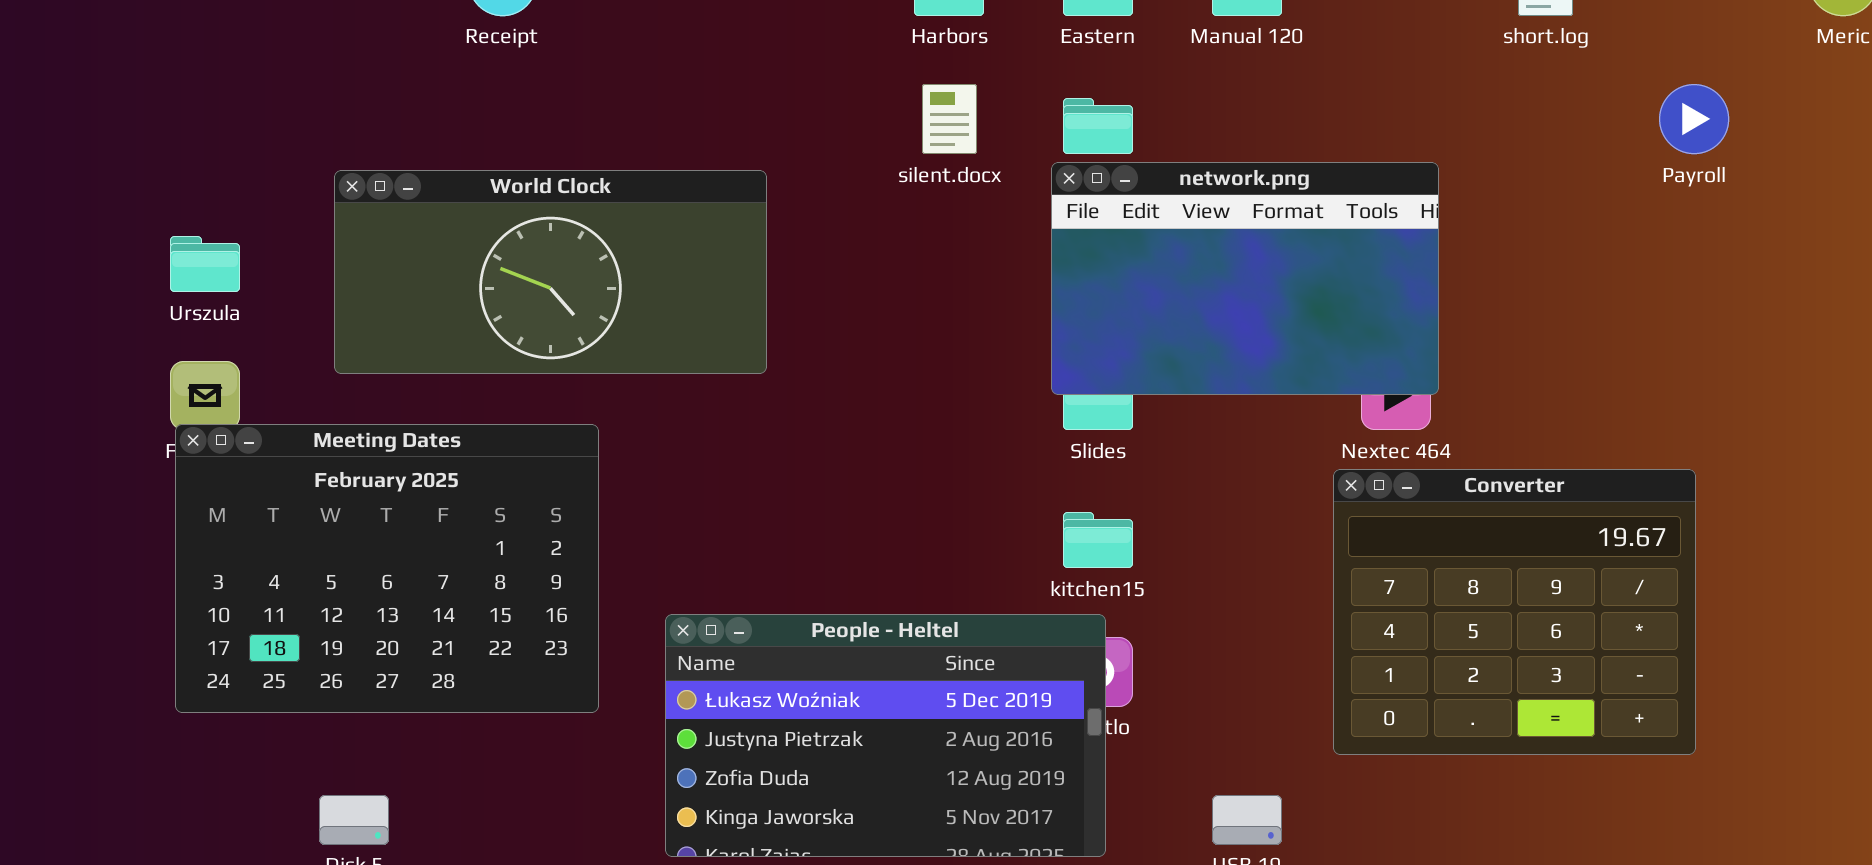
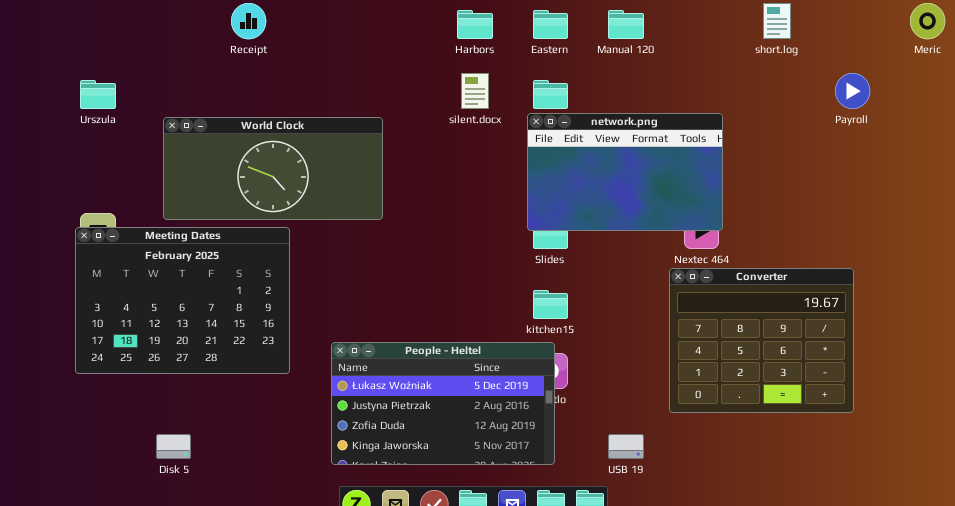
Urszula: [170,236,240,292] -> [80,80,116,109], moved
Meeting Dates: [175,424,599,713] -> [75,227,290,374], moved

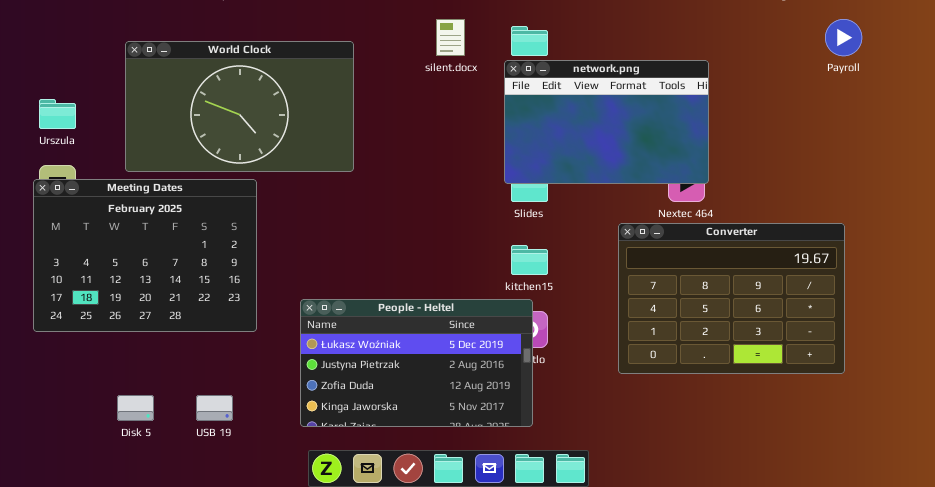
Urszula: [80,80,116,109] -> [39,99,76,129], moved
World Clock: [163,117,383,220] -> [125,41,354,172], resized
Converter: [669,268,854,413] -> [618,223,845,374], resized
USB 19: [608,434,644,459] -> [196,395,233,421], moved

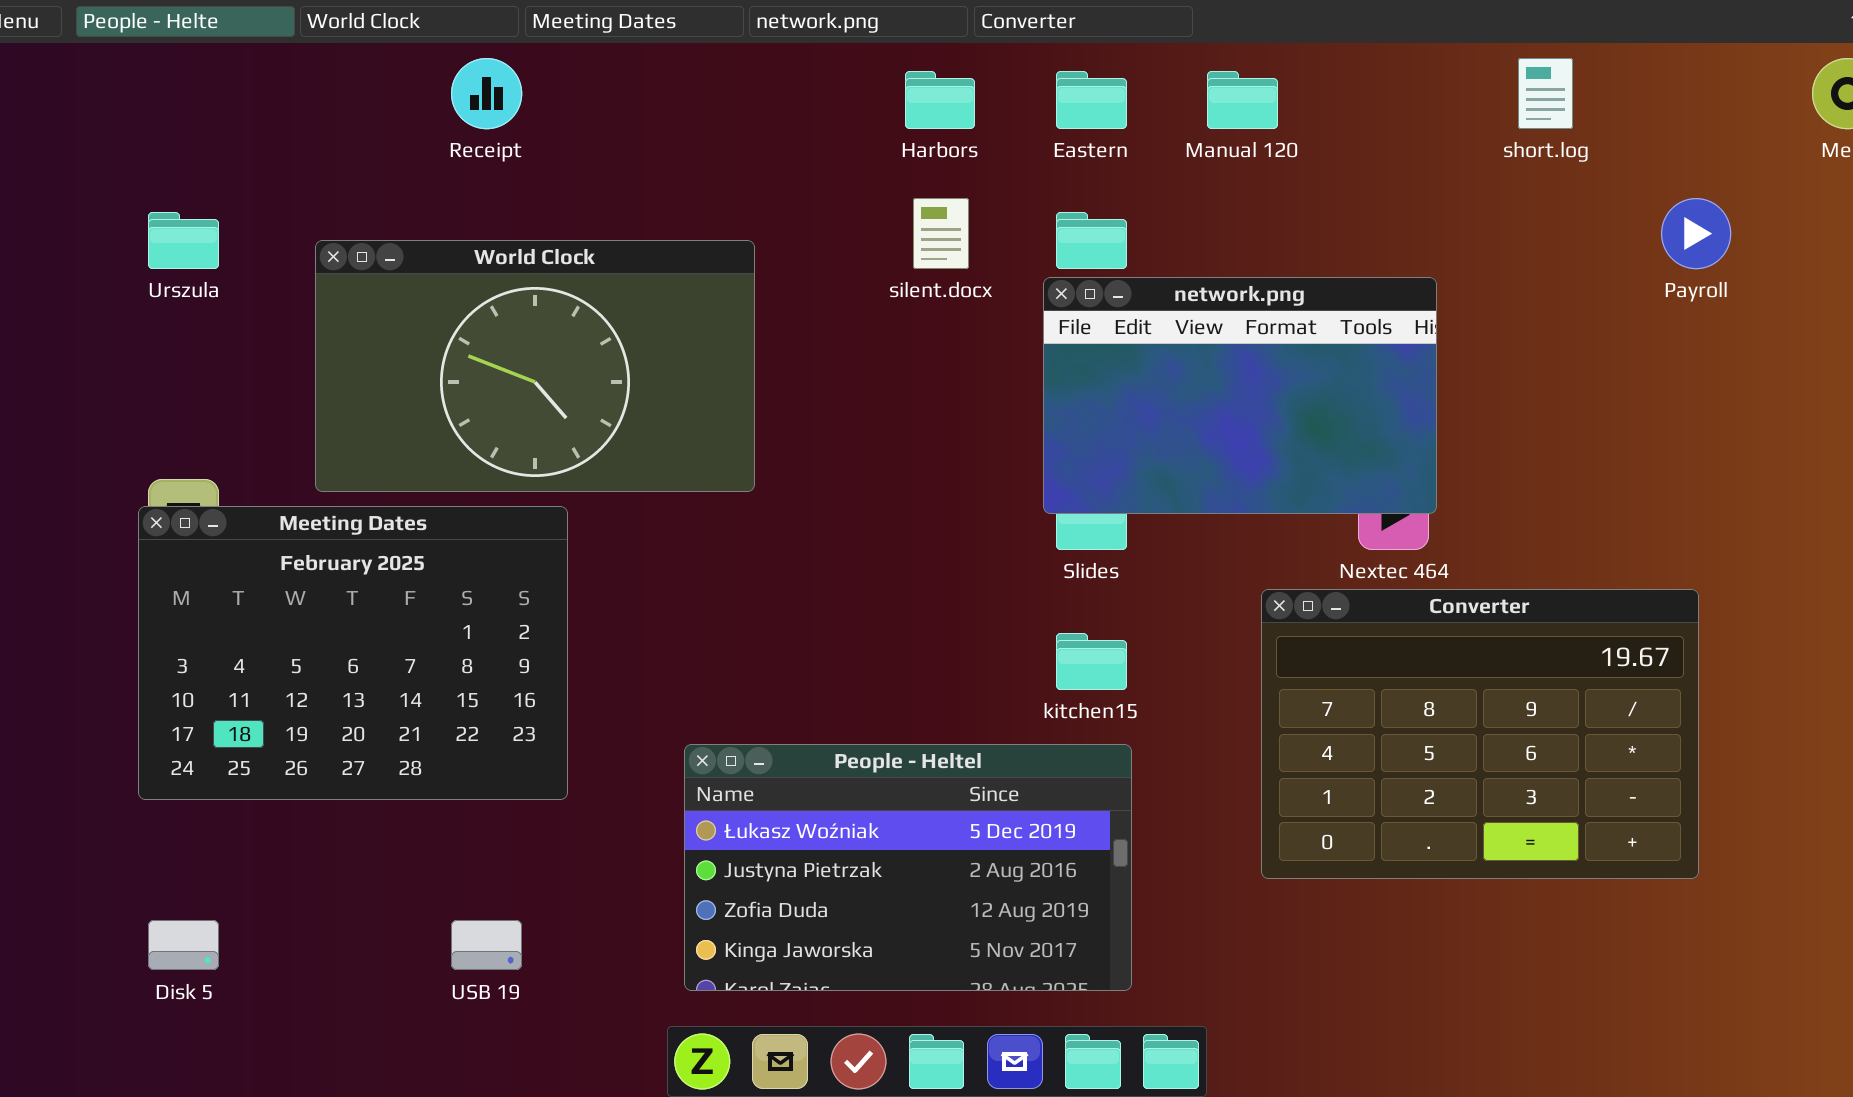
Urszula: [39,99,76,129] -> [148,212,219,269], moved
People - Heltel: [300,299,533,427] -> [684,744,1132,991], moved
Disk 5: [117,395,154,421] -> [148,920,219,970], moved

